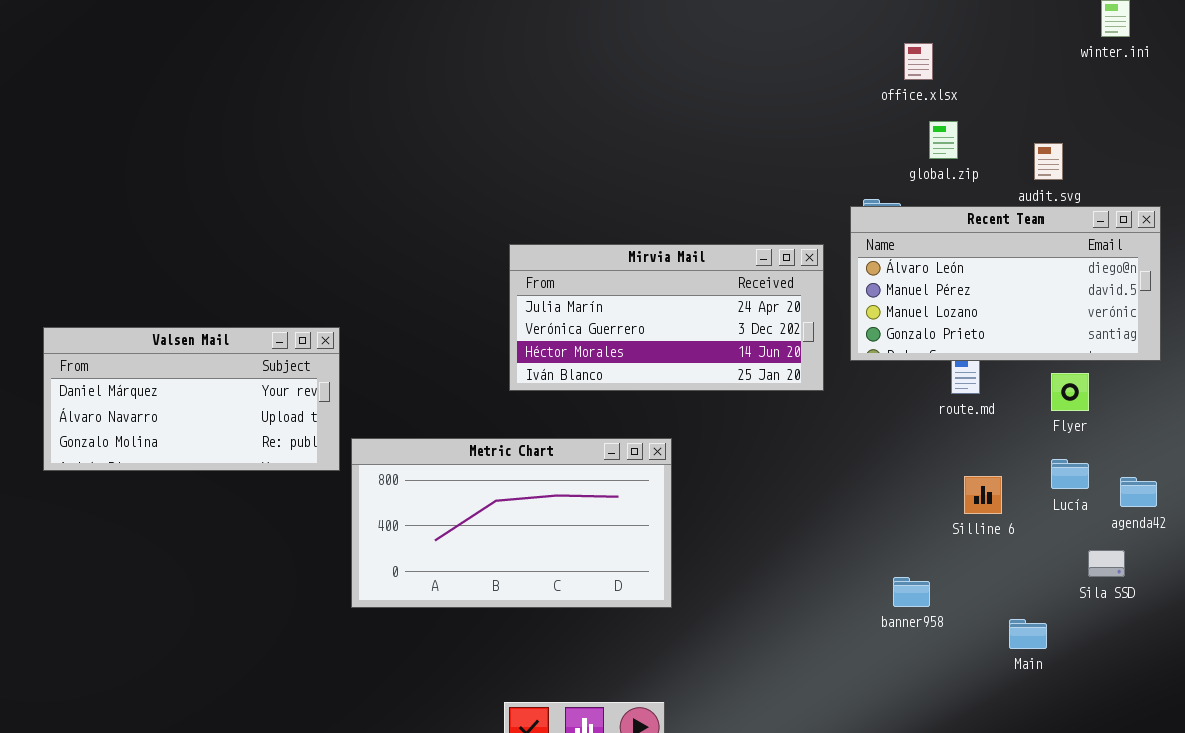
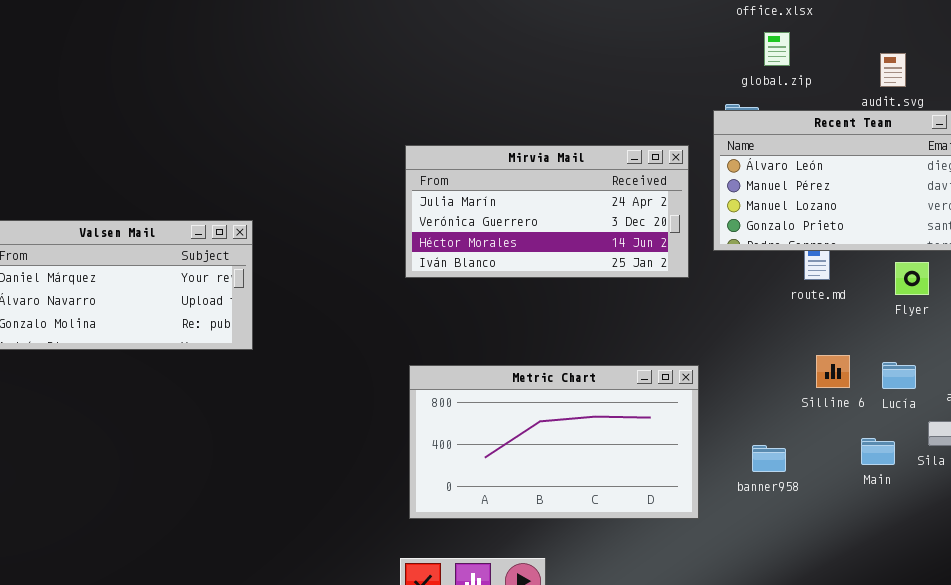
global.zip: [929,121,958,159] -> [764,32,790,66], moved
Metric Chart: [351,438,672,608] -> [409,365,699,519], moved
Lucía: [1051,459,1089,489] -> [882,362,916,389], moved
Main: [1009,619,1047,649] -> [861,438,895,465], moved

